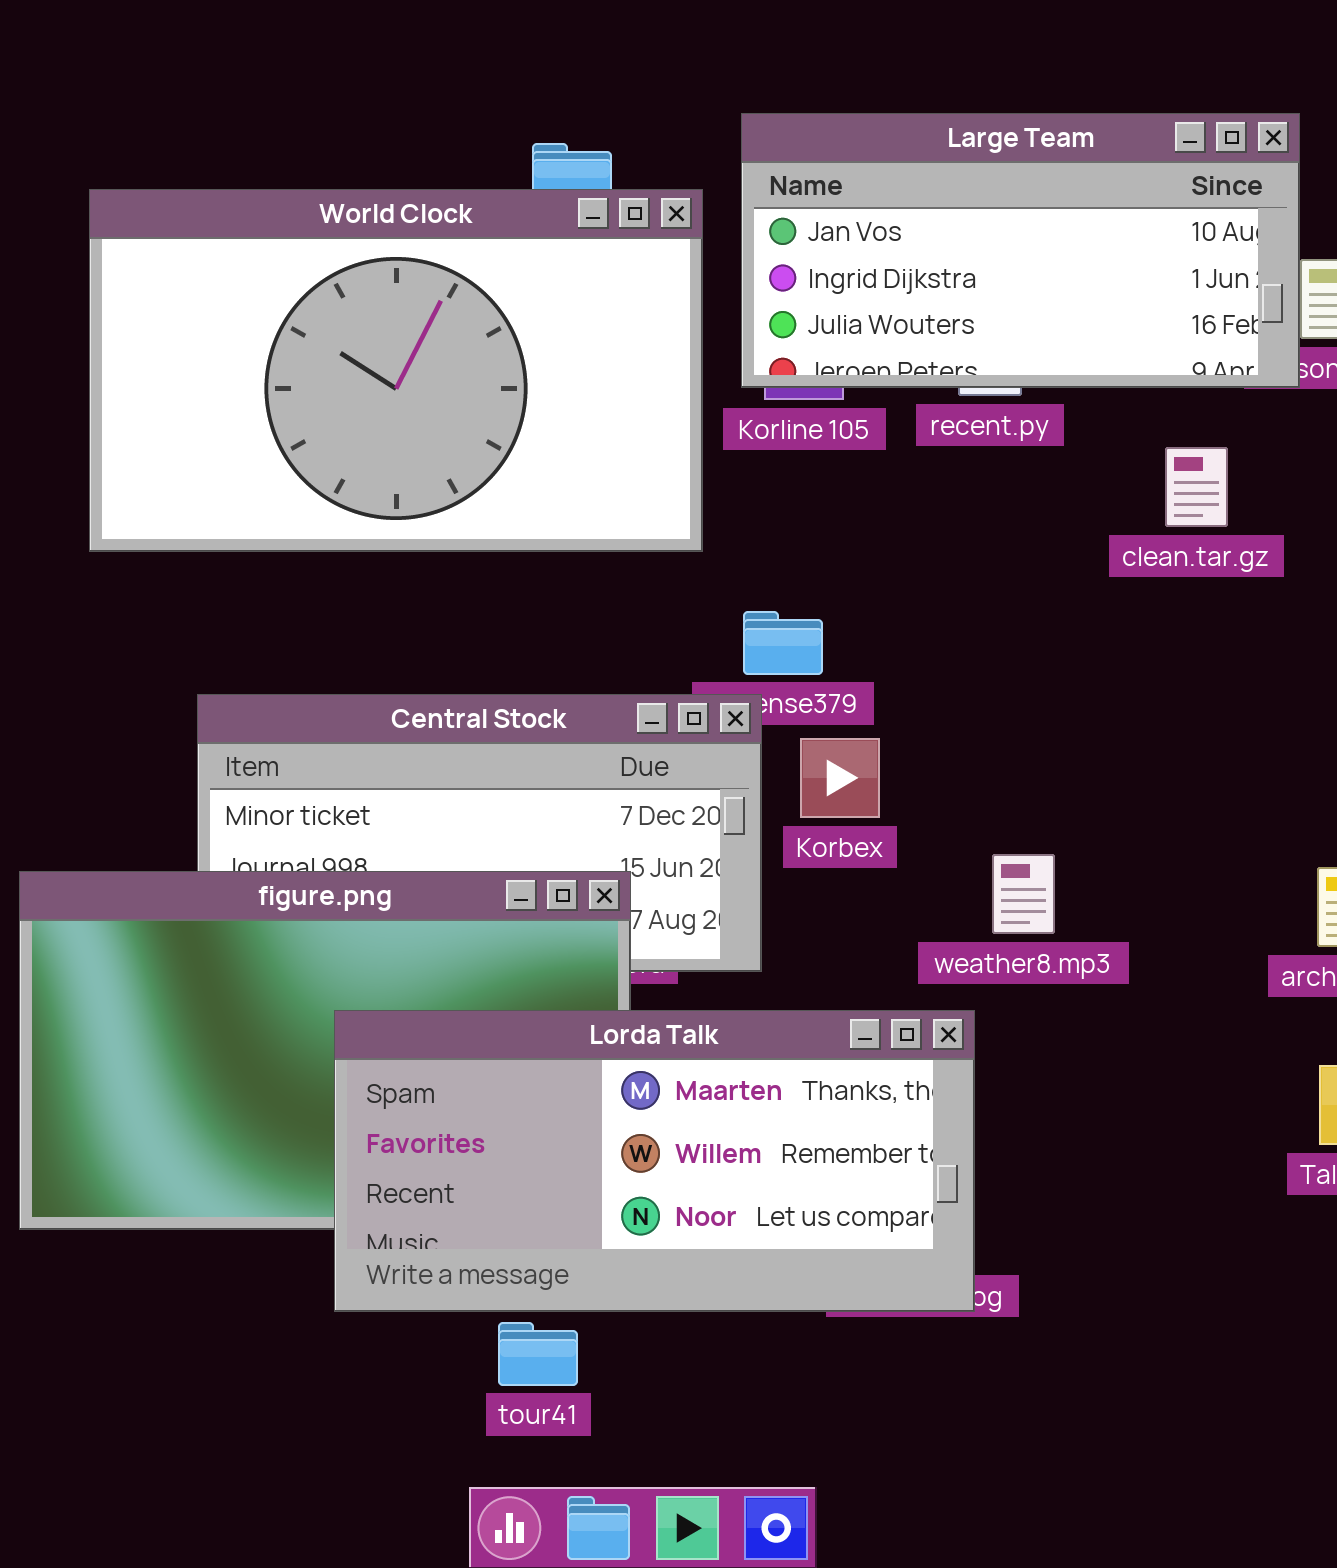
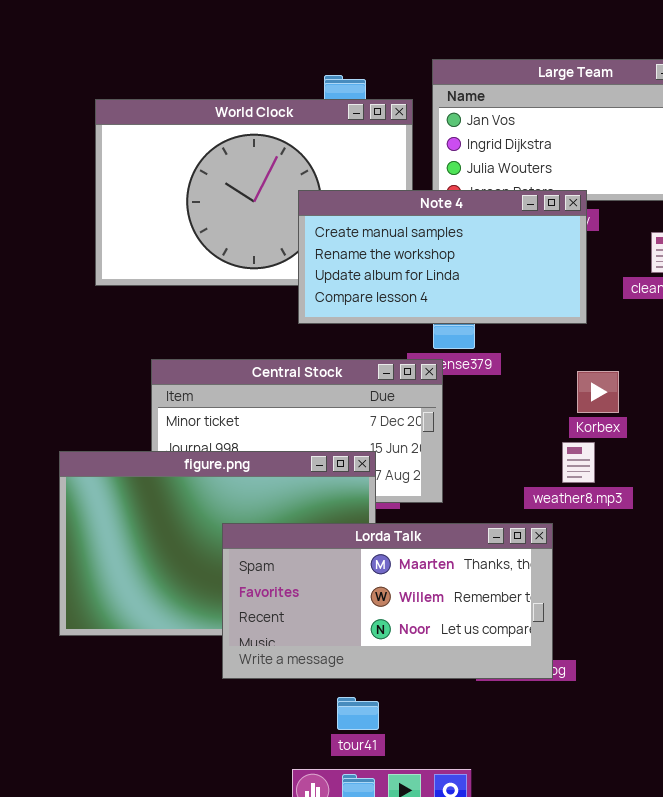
Note 4: none -> [298,190,587,324], opened
Korbex: [800,738,880,818] -> [577,371,619,413], moved
tour41: [498,1322,578,1386] -> [337,697,379,730], moved

